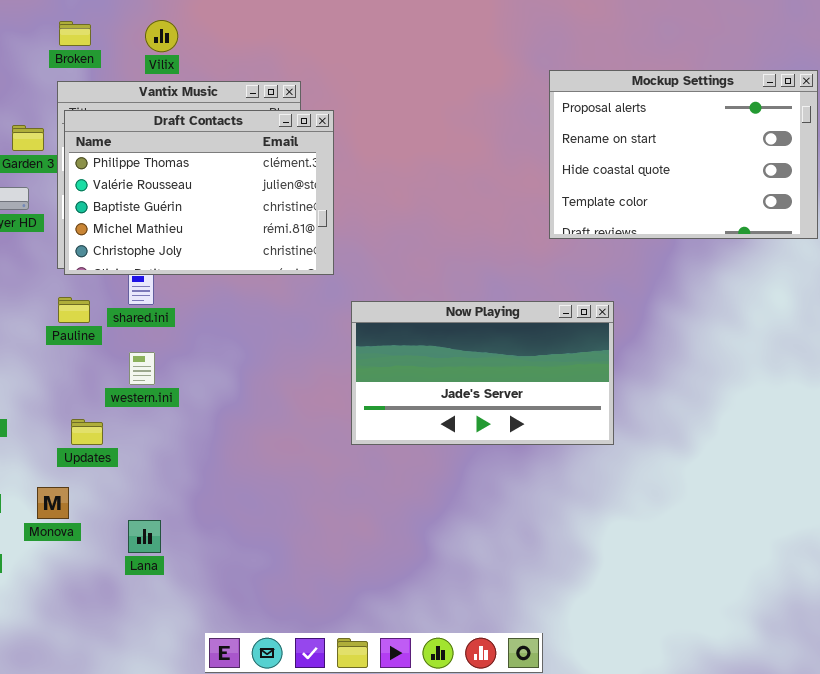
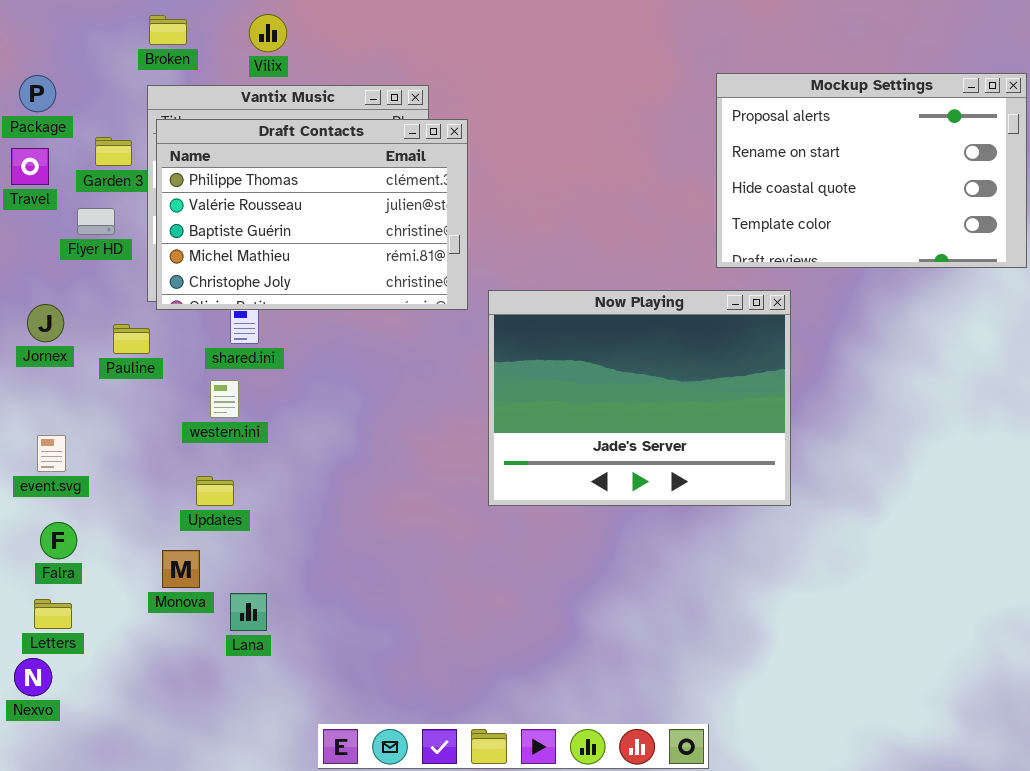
Pauline: [58,297,90,323] -> [113,324,150,354], moved
Now Playing: [351,301,614,445] -> [488,290,791,506], resized
western.ini: [129,352,155,385] -> [210,380,239,418], moved
Updates: [71,419,103,445] -> [196,476,234,506], moved
Monova: [37,487,69,519] -> [162,550,200,588], moved

